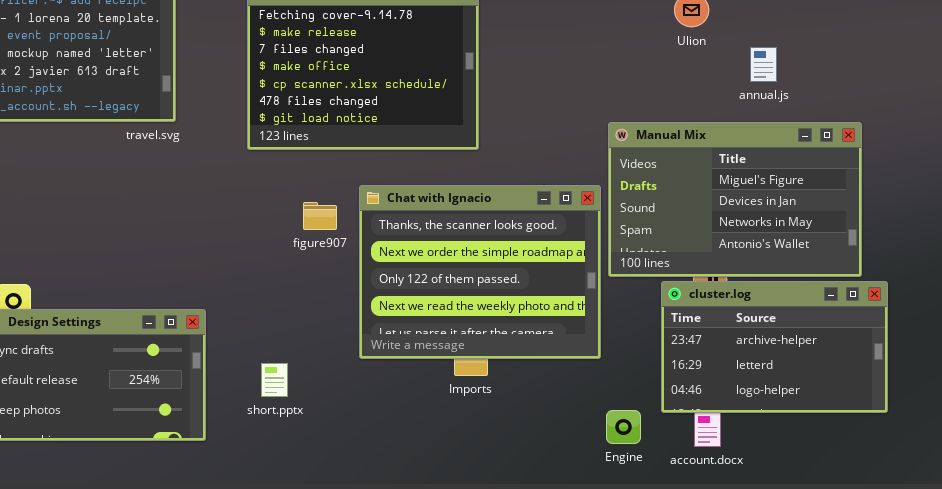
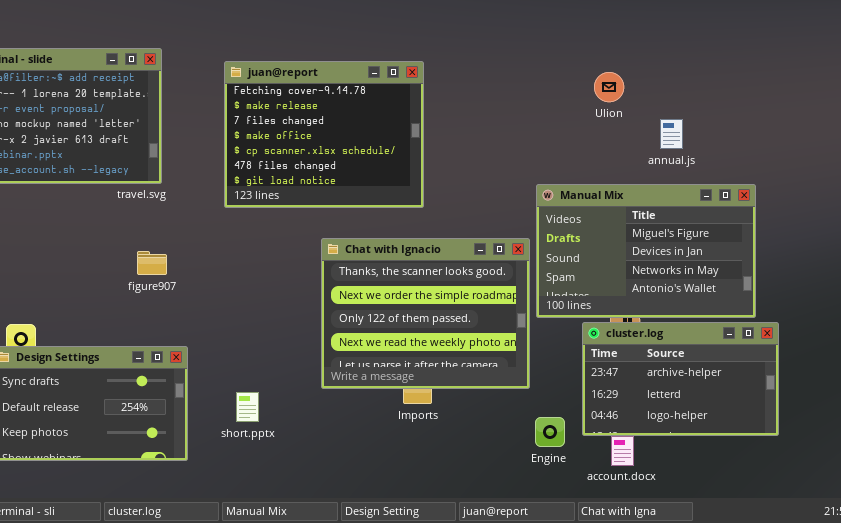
figure907: [303,202,337,230] -> [137,251,167,275], moved
Engine: [606,410,641,444] -> [535,417,565,447], moved

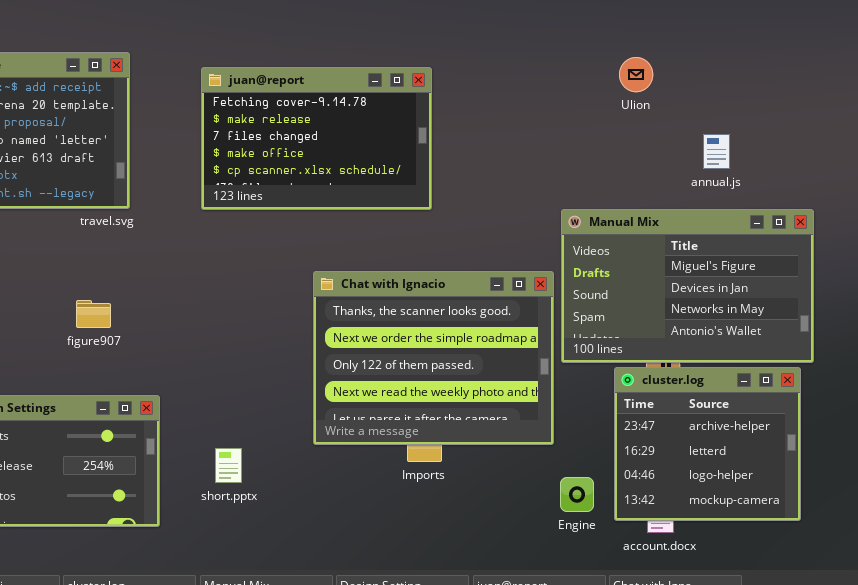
juan@report: [224,61,424,208] -> [201,67,432,210], resized
Ulion: [594,72,624,102] -> [619,57,653,92], moved
figure907: [137,251,167,275] -> [76,300,111,328], moved
cluster.log: [582,322,779,436] -> [614,367,801,521], resized

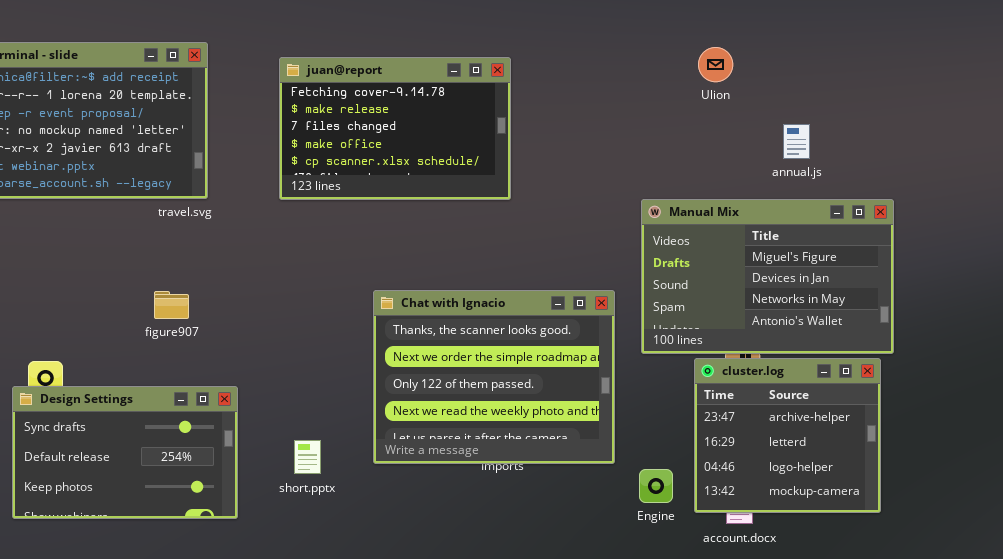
Chat with Ignacio: [313,271,554,445] -> [373,290,615,464], moved

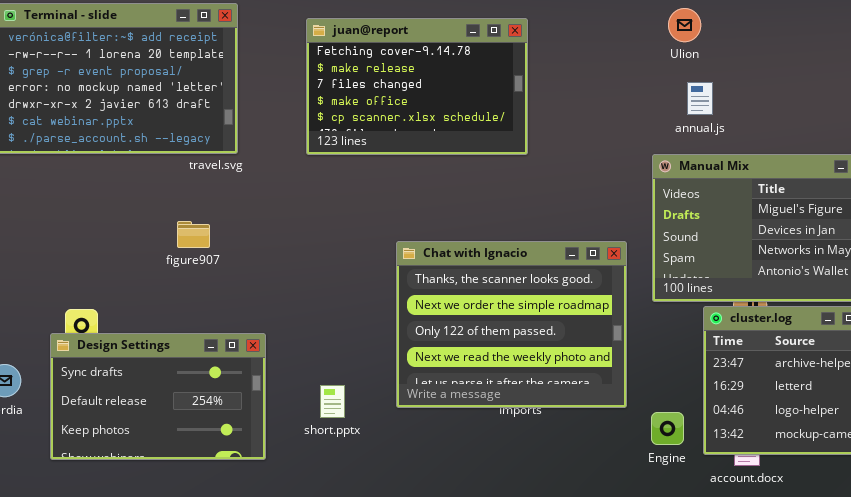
Ulion: [698,47,733,82] -> [668,8,701,42], moved
annual.js: [783,124,810,159] -> [687,82,713,115], moved
figure907: [154,291,189,319] -> [177,221,210,248], moved

